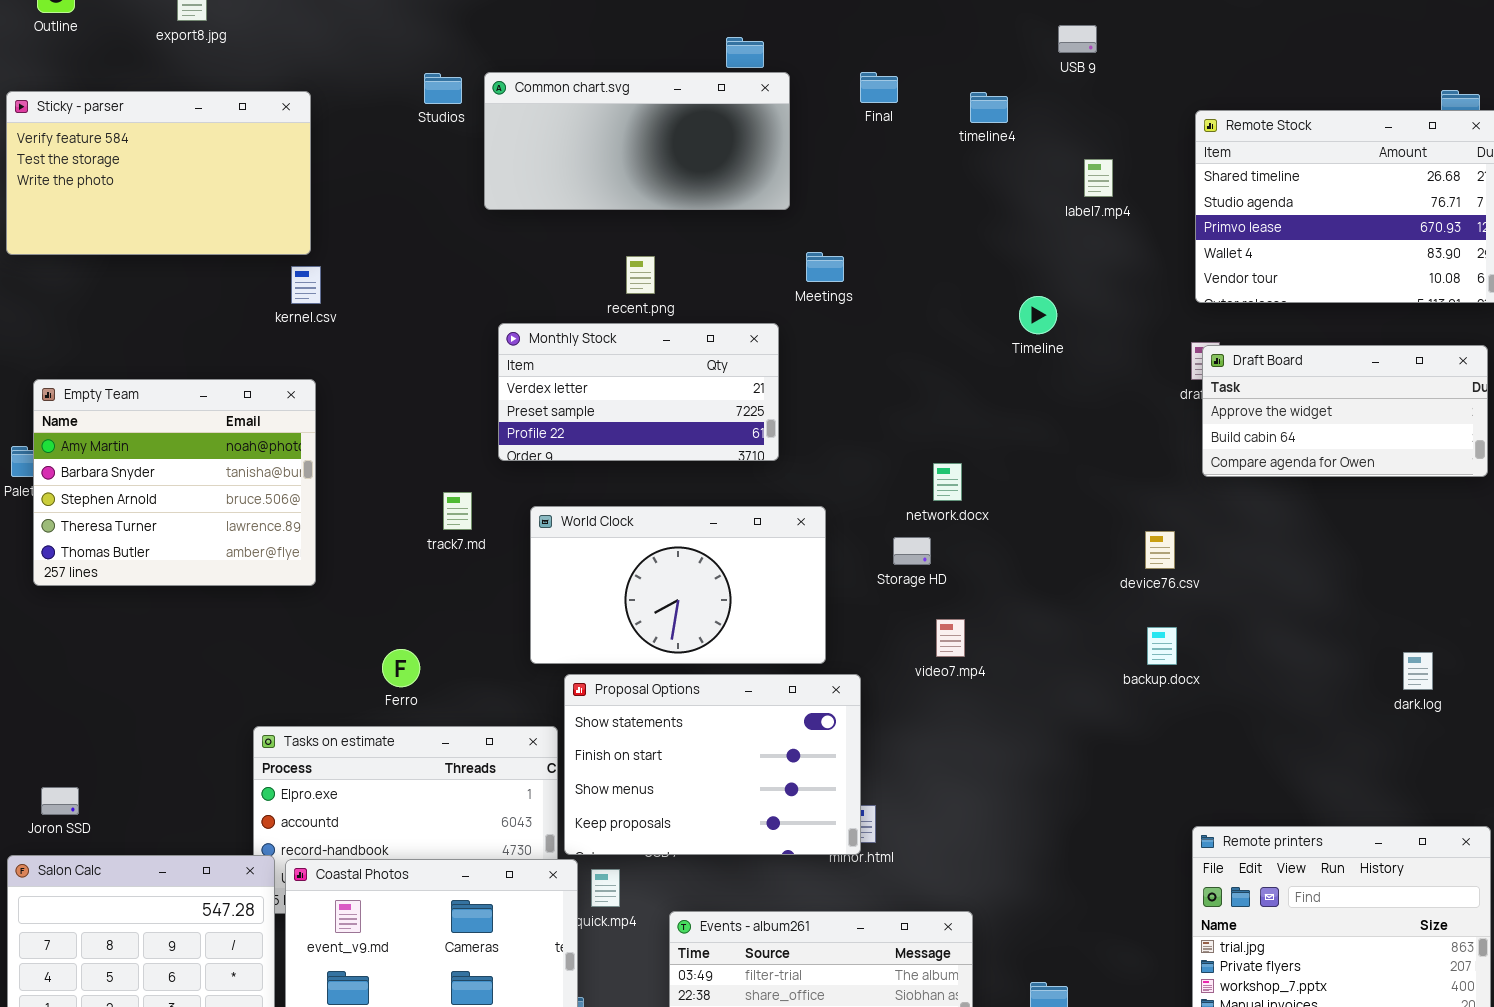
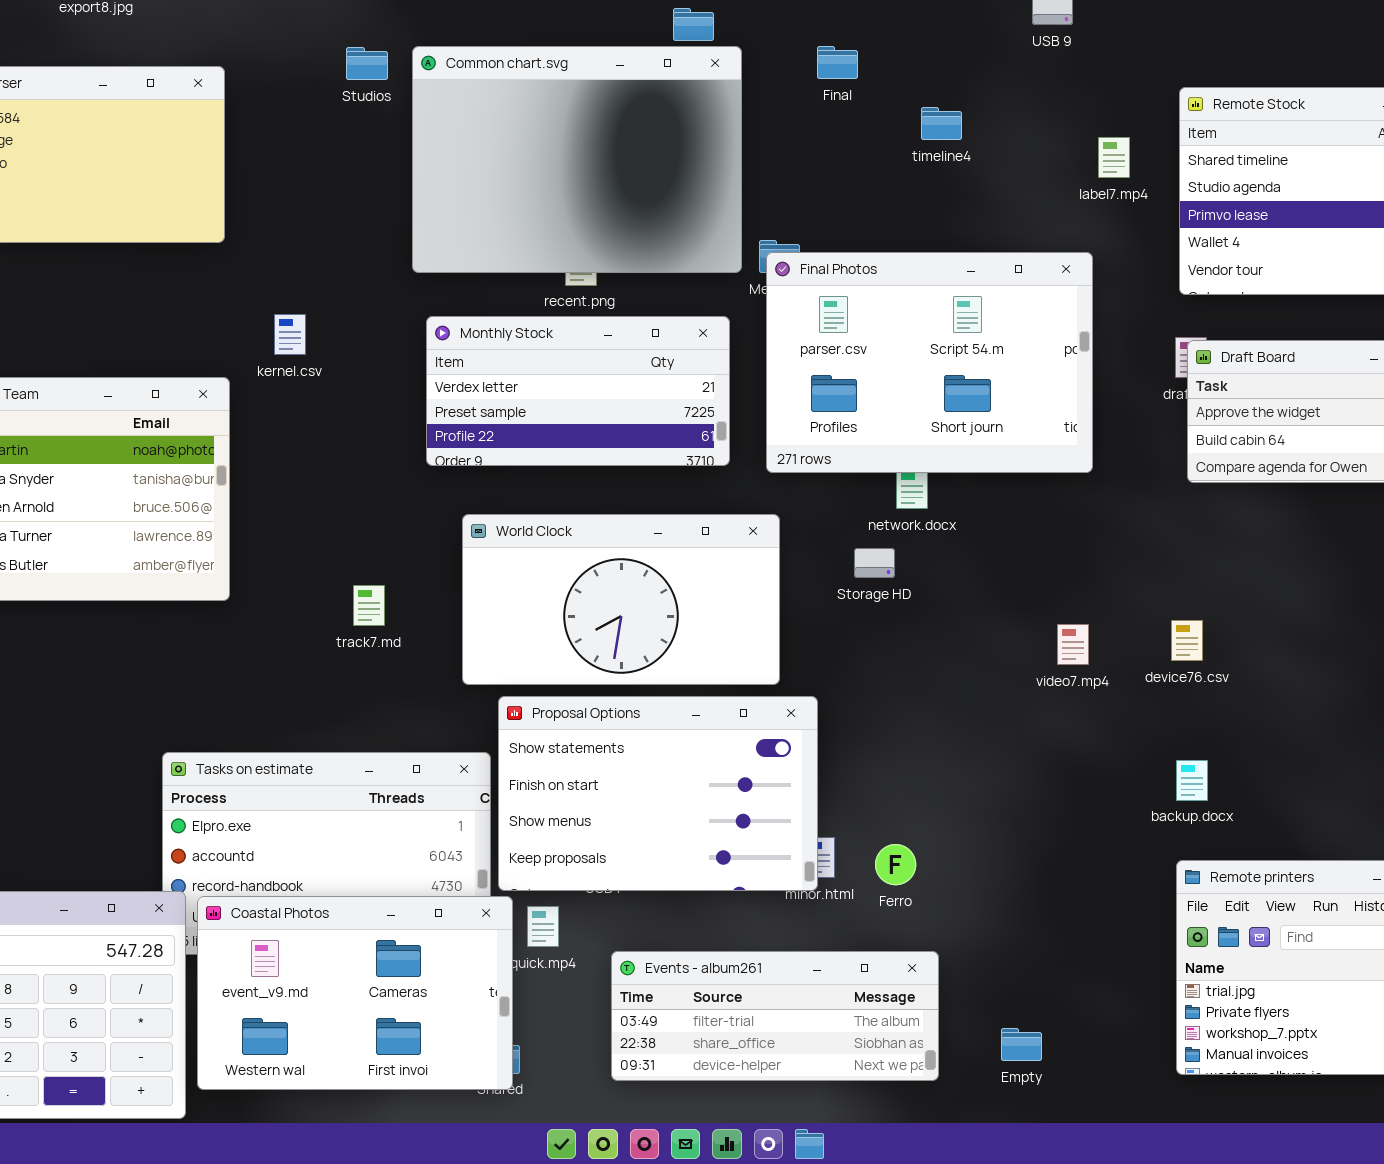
Common chart.svg: [484,72,790,210] -> [412,46,742,273], resized
timeline4: [970,92,1008,123] -> [921,107,962,140], moved
label7.mp4: [1084,159,1113,197] -> [1098,137,1130,178], moved
Final Photos: none -> [766,252,1093,473], opened
kernel.csv: [291,266,321,304] -> [274,314,306,355], moved
track7.md: [443,492,472,530] -> [353,585,385,626], moved
device76.csv: [1145,531,1175,569] -> [1171,620,1203,661], moved
video7.mp4: [936,619,965,657] -> [1057,624,1089,665], moved
backup.docx: [1147,627,1177,665] -> [1176,760,1208,801], moved
Ferro: [382,649,420,687] -> [875,844,916,885], moved

